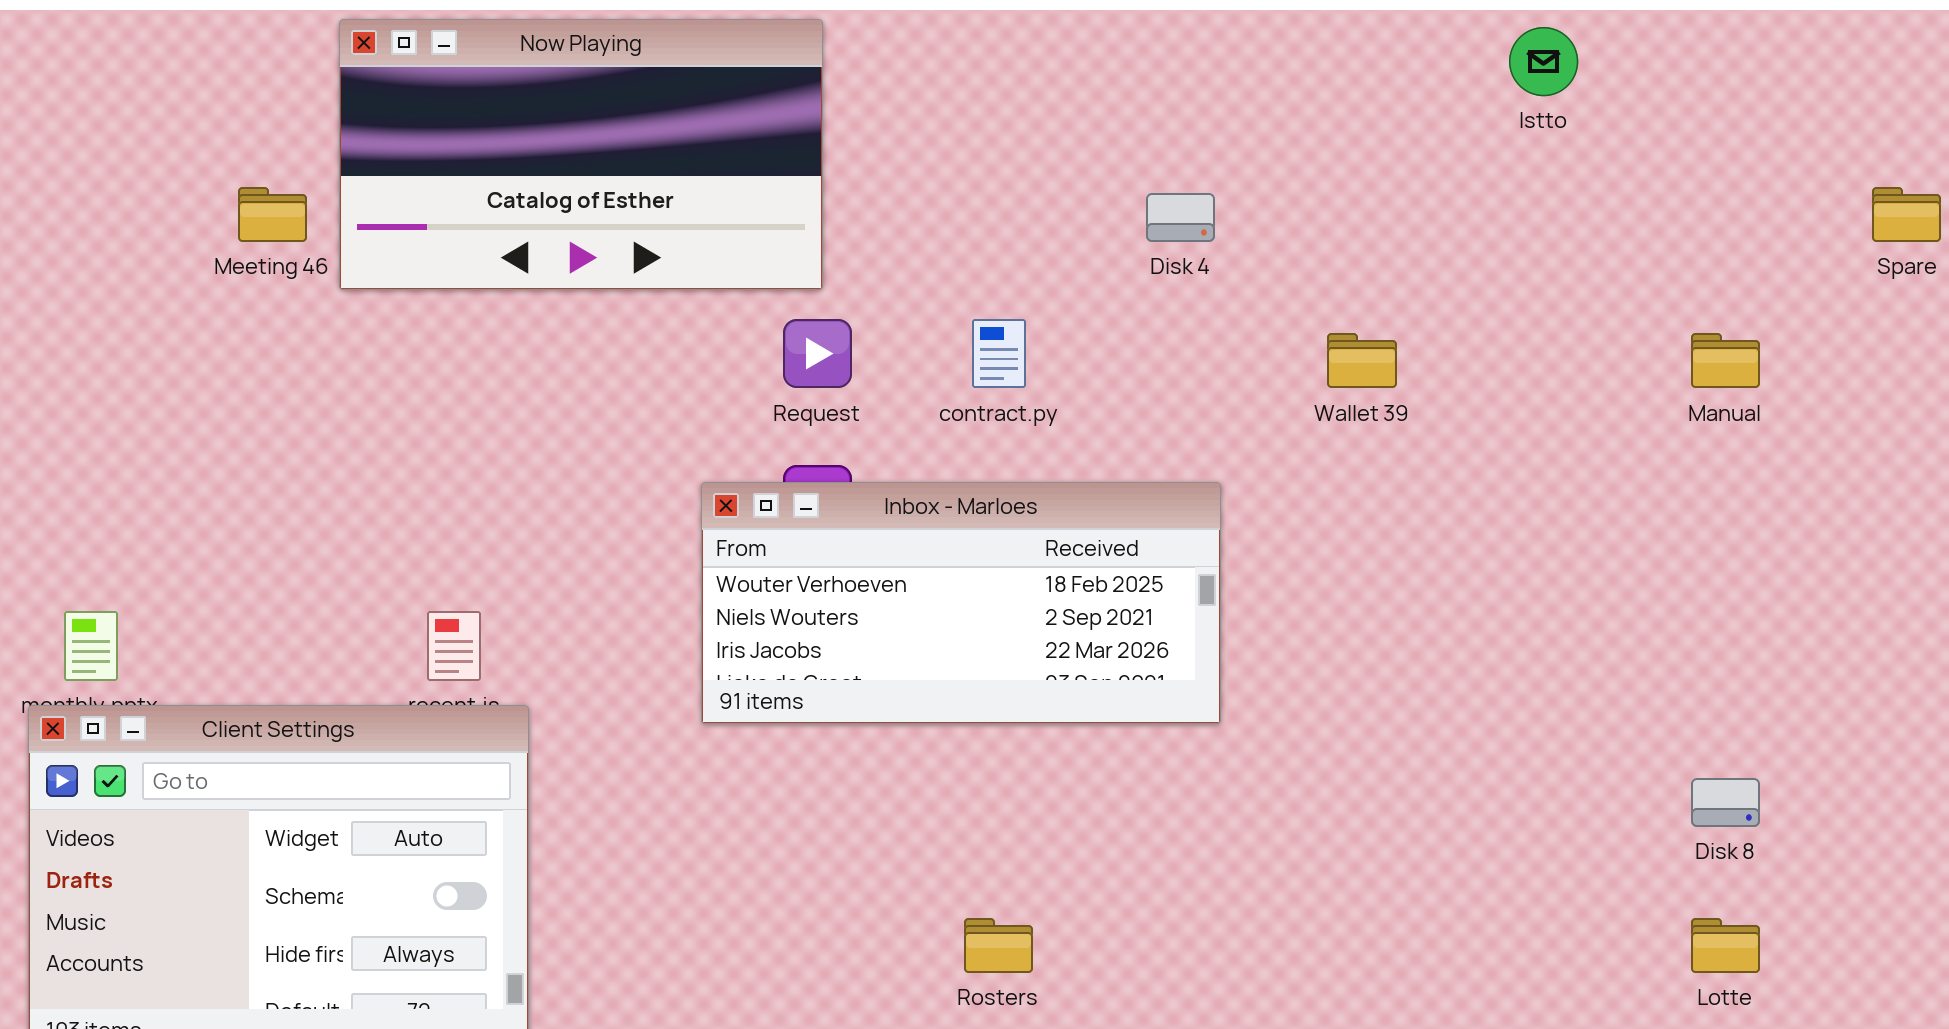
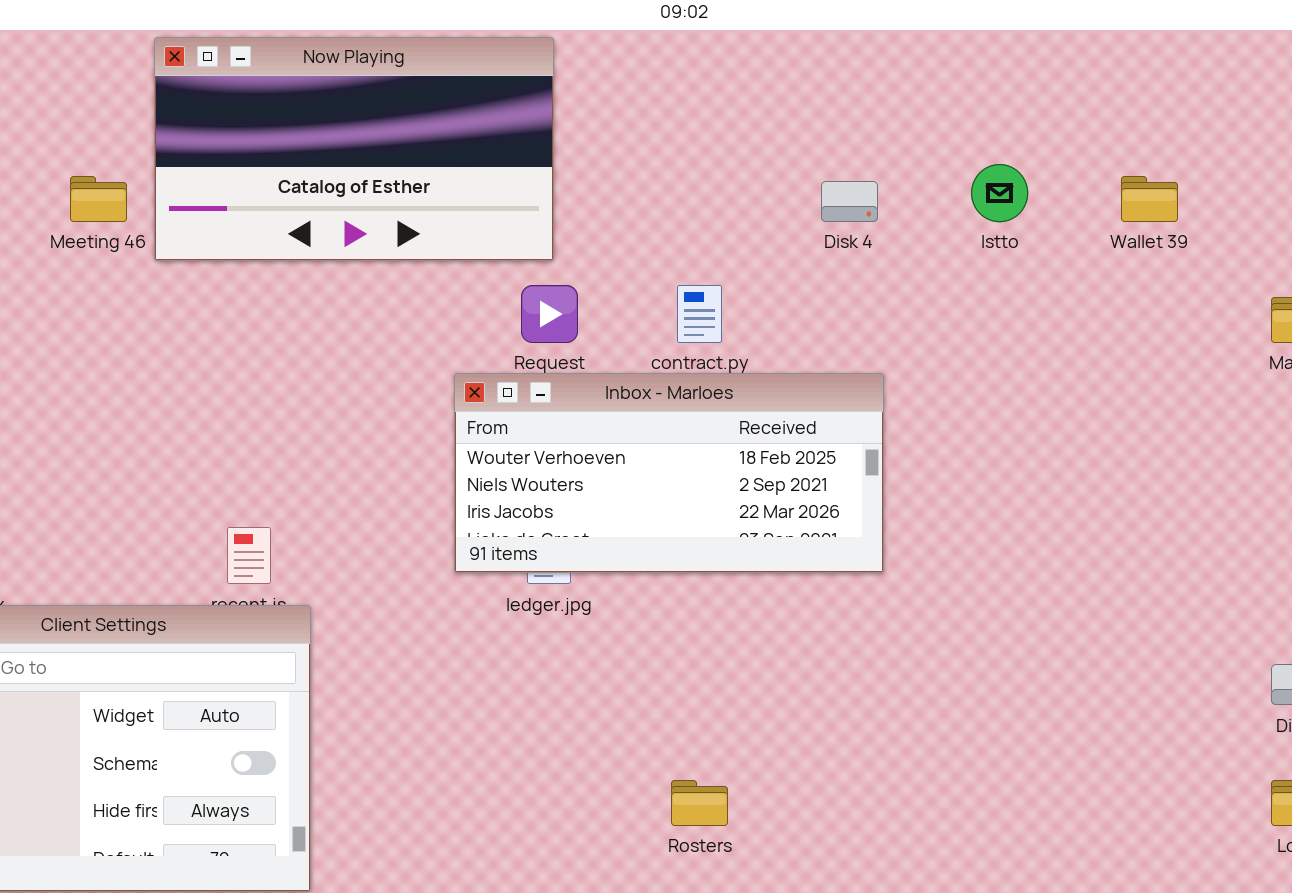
Istto: [1509,27,1578,96] -> [971,164,1028,222], moved
Wallet 39: [1327,333,1397,388] -> [1121,176,1178,222], moved
Inbox - Marloes: [701,482,1221,724] -> [454,373,884,573], moved

